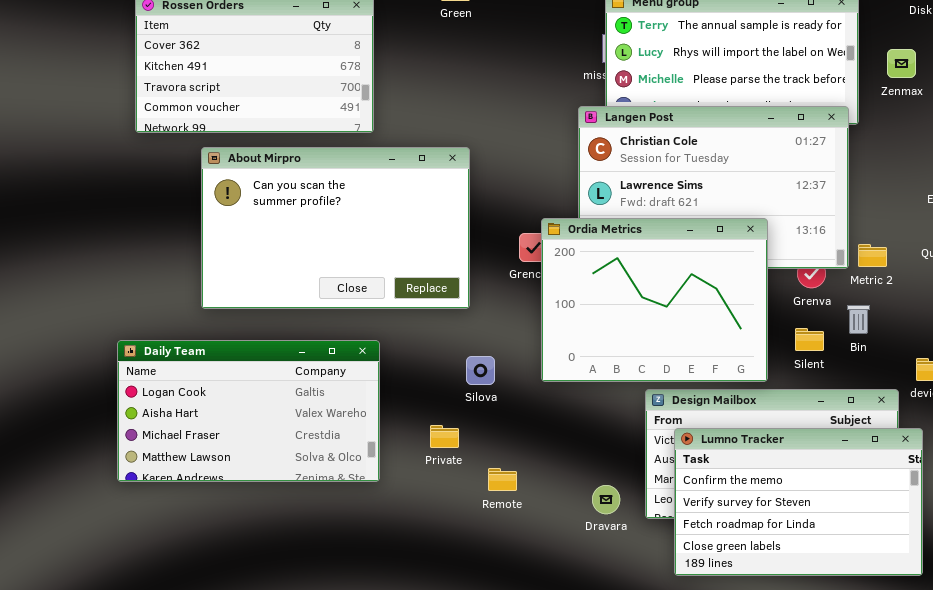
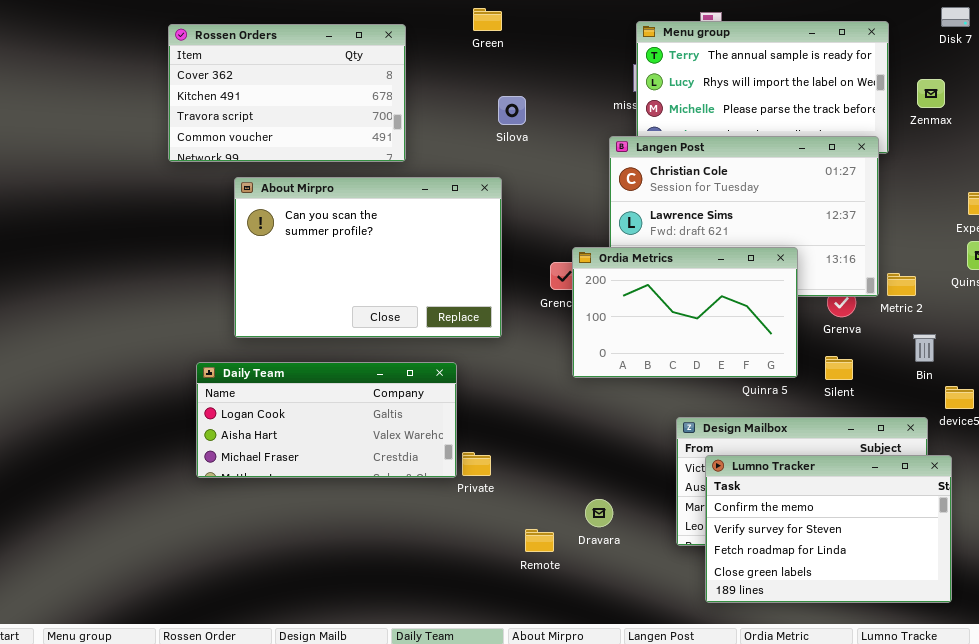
Ordia Metrics: [541,218,768,382] -> [572,247,798,378], resized
Bin: [847,305,870,334] -> [913,334,936,362], moved
Daily Team: [117,340,380,482] -> [196,362,457,478], moved, resized
Silova: [466,356,495,385] -> [498,96,526,125], moved
Remote: [488,468,517,491] -> [525,529,554,552], moved
Dravara: [592,485,620,514] -> [585,499,613,527], moved

